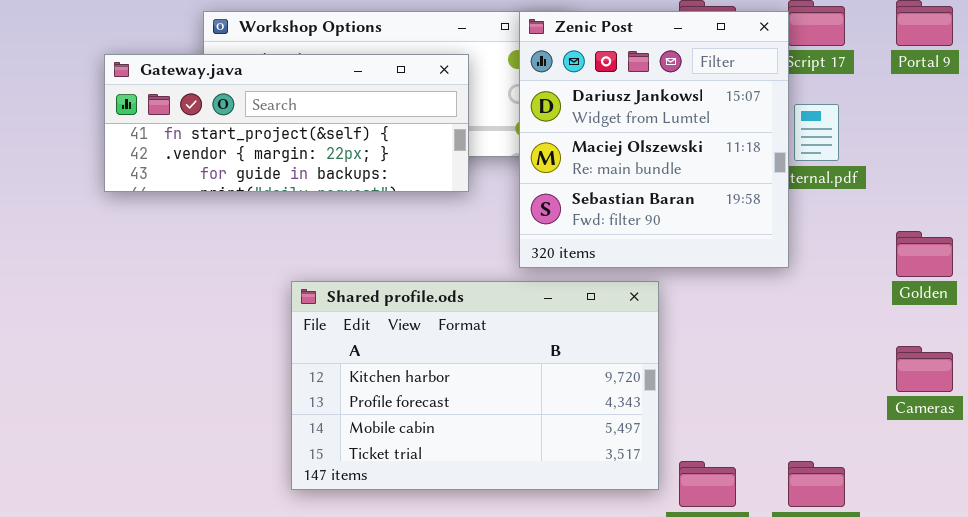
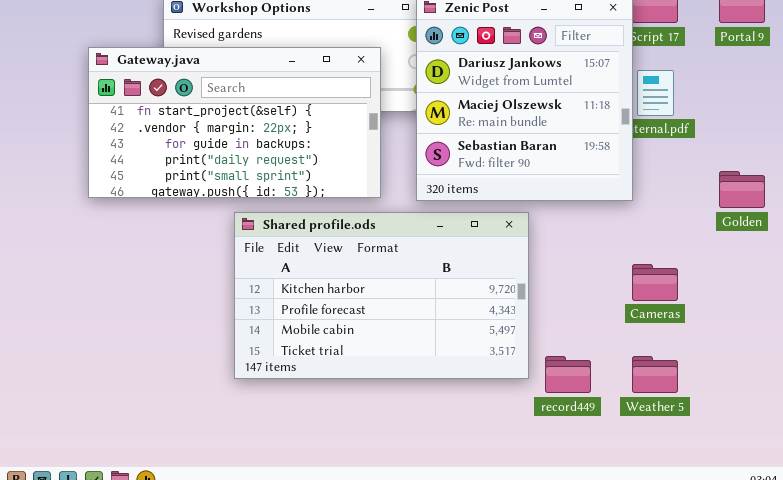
Gateway.java: [104,54,469,192] -> [88,47,381,198], moved, resized
Cameras: [896,346,953,392] -> [632,264,678,301], moved

